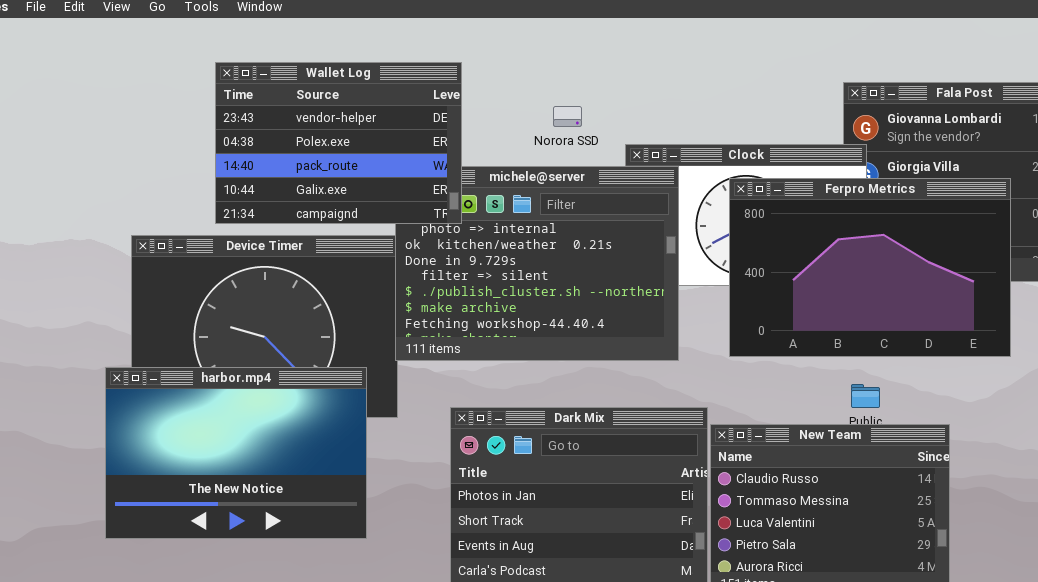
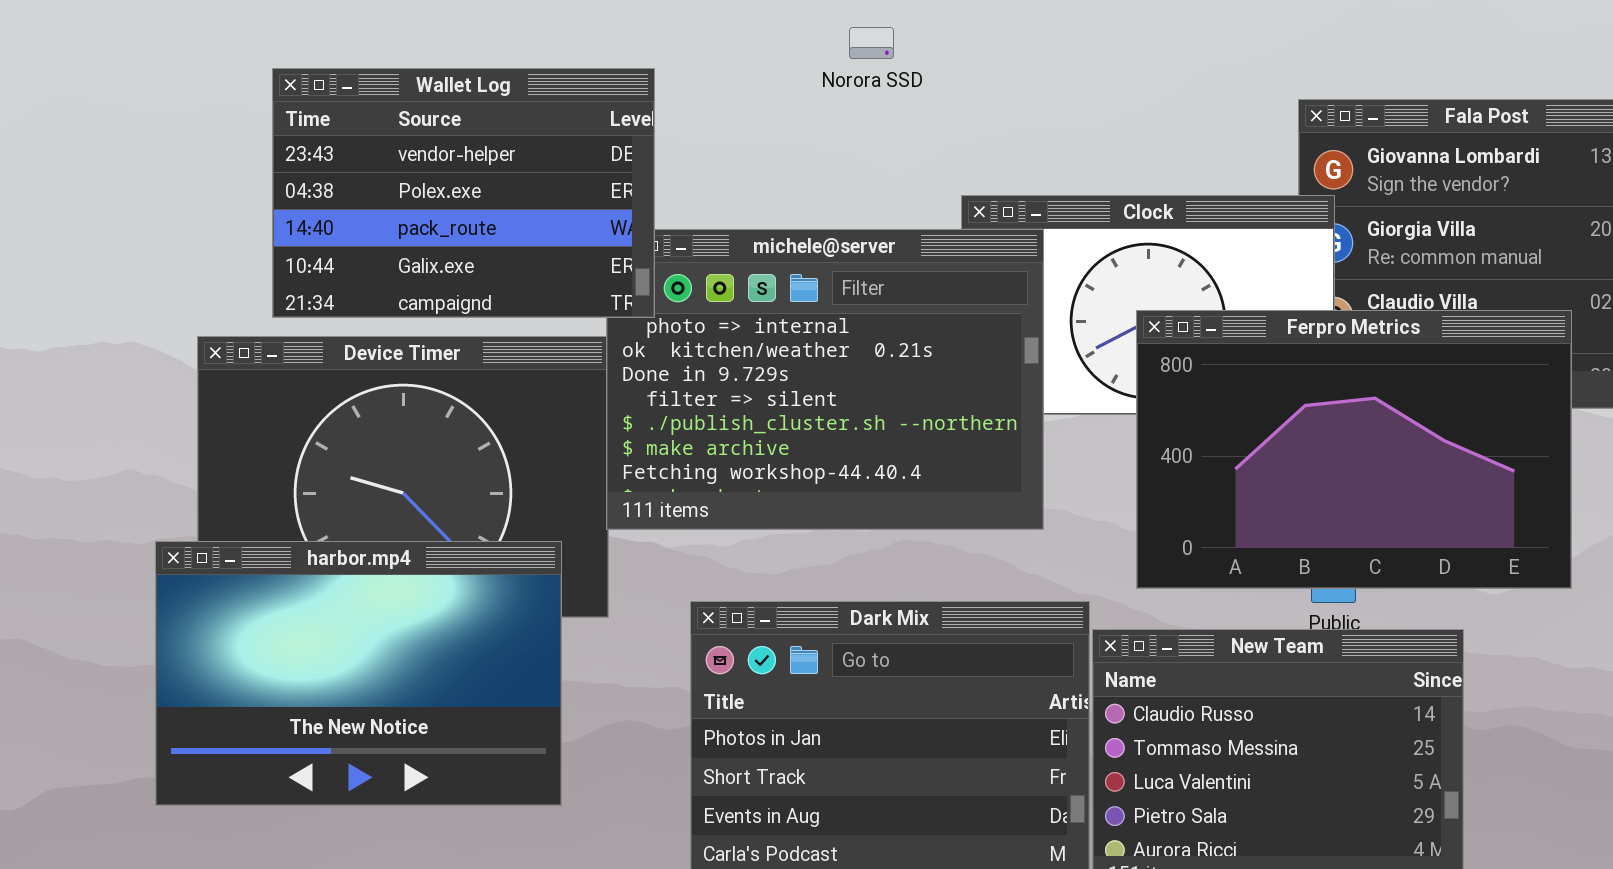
Wallet Log: [215,62,462,224] -> [272,68,655,318], moved
Norora SSD: [553,106,582,127] -> [849,27,894,59], moved
Ferpro Metrics: [729,178,1011,357] -> [1136,310,1572,589], moved

